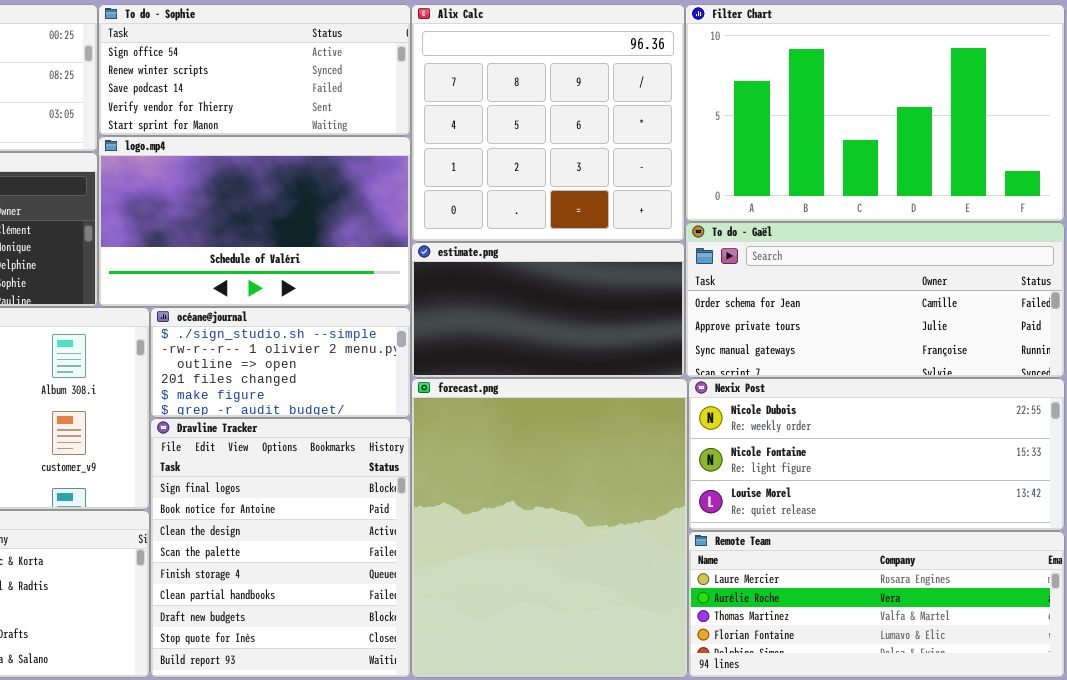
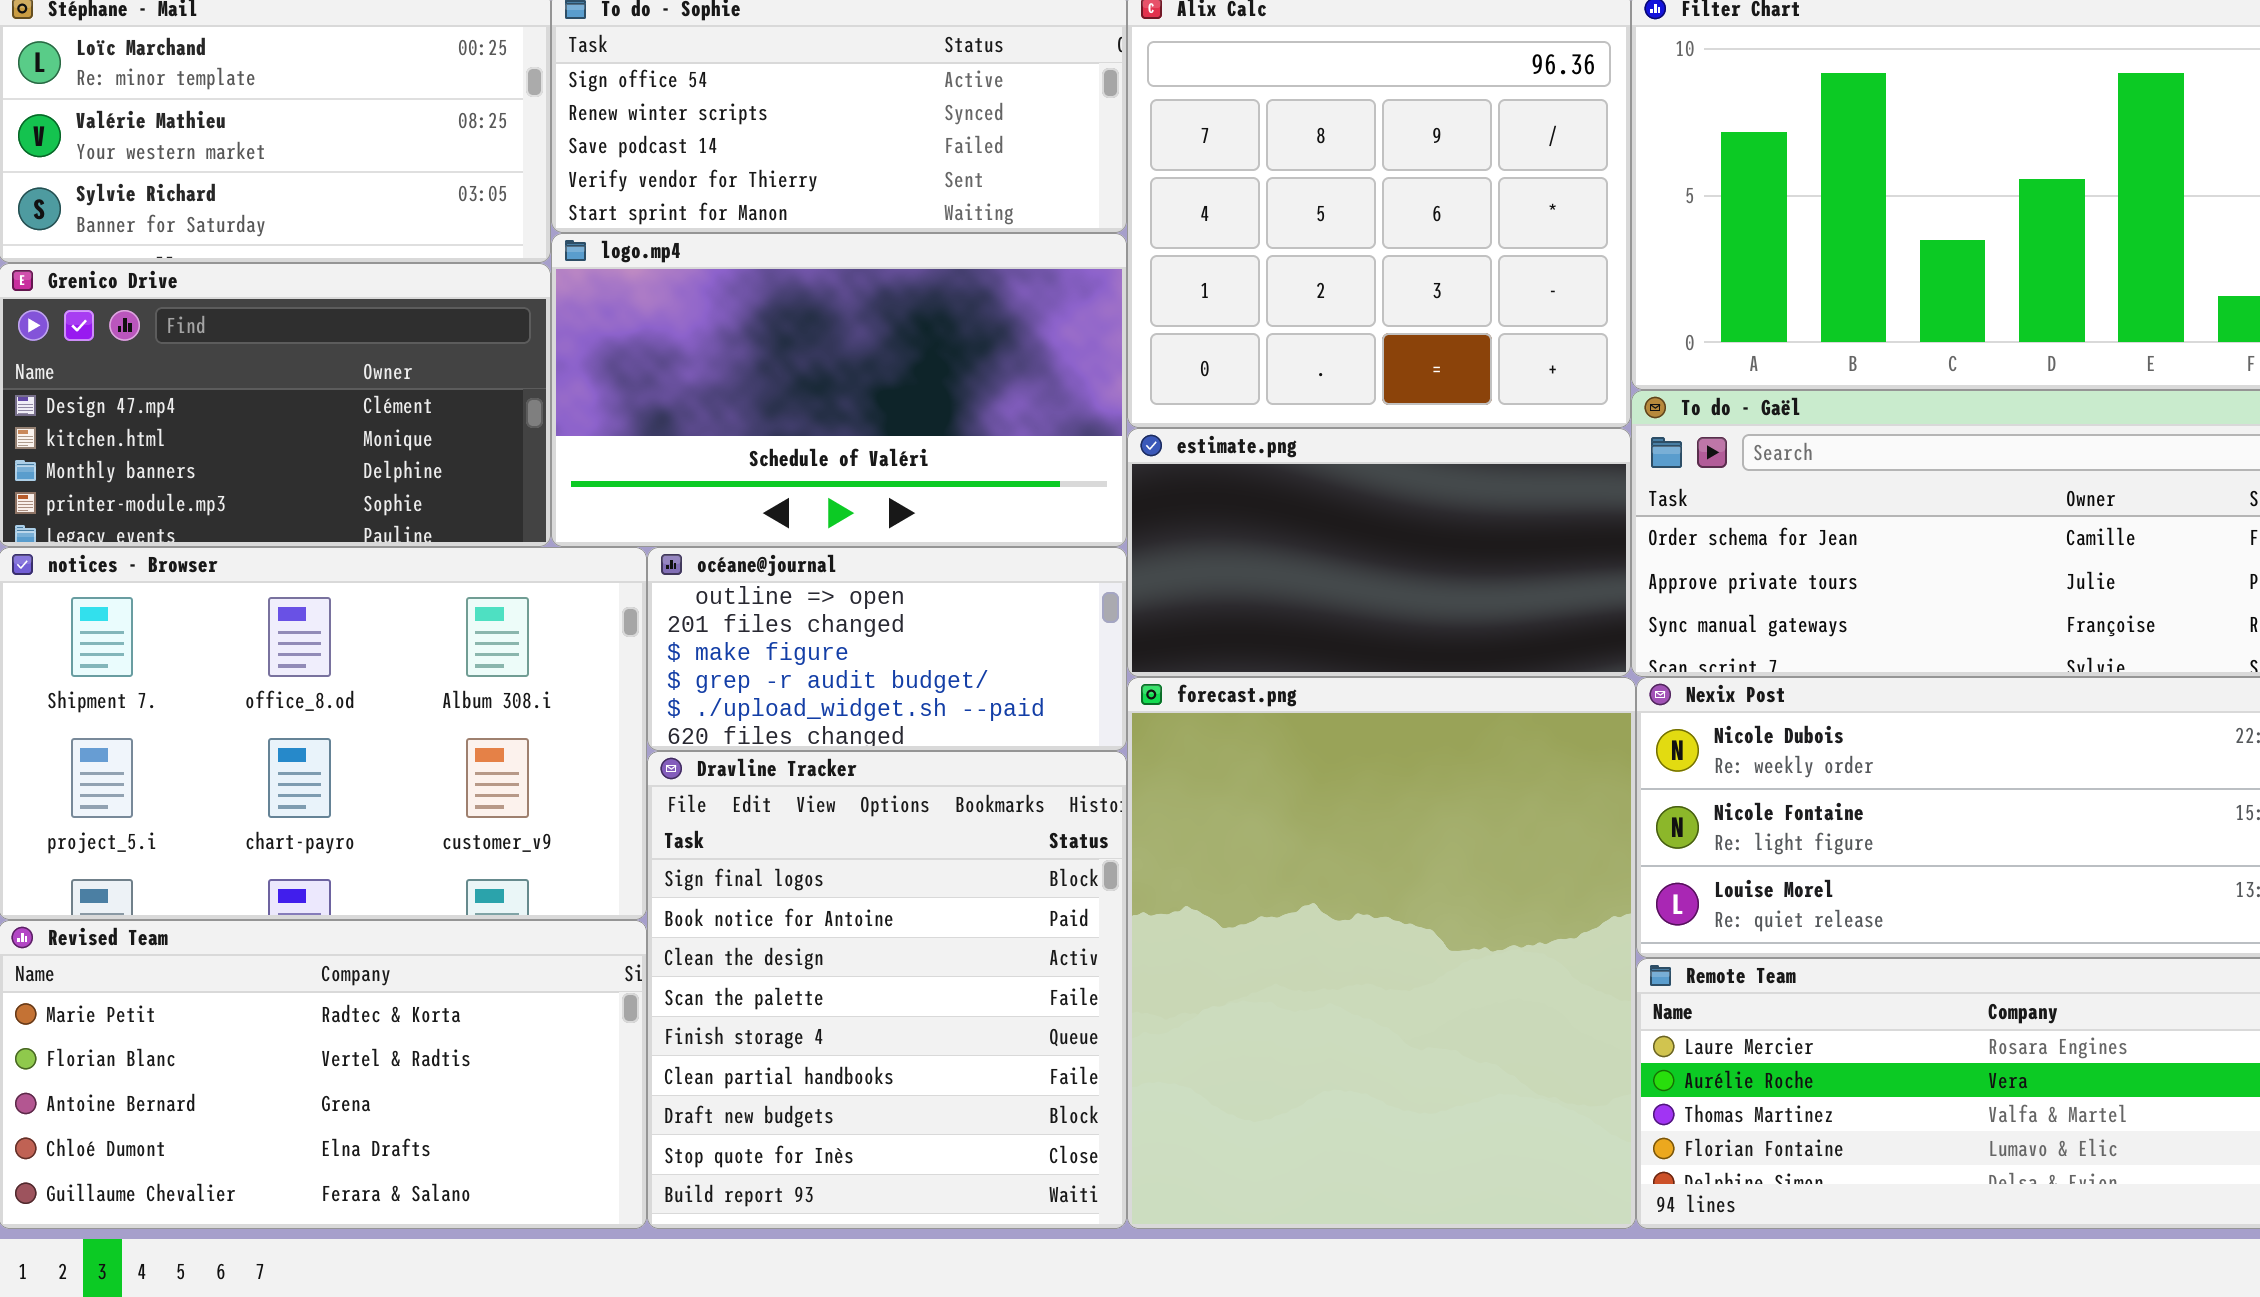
océane@journal: [150,307,411,418] -> [647,547,1127,751], scrolled down 2 rows

